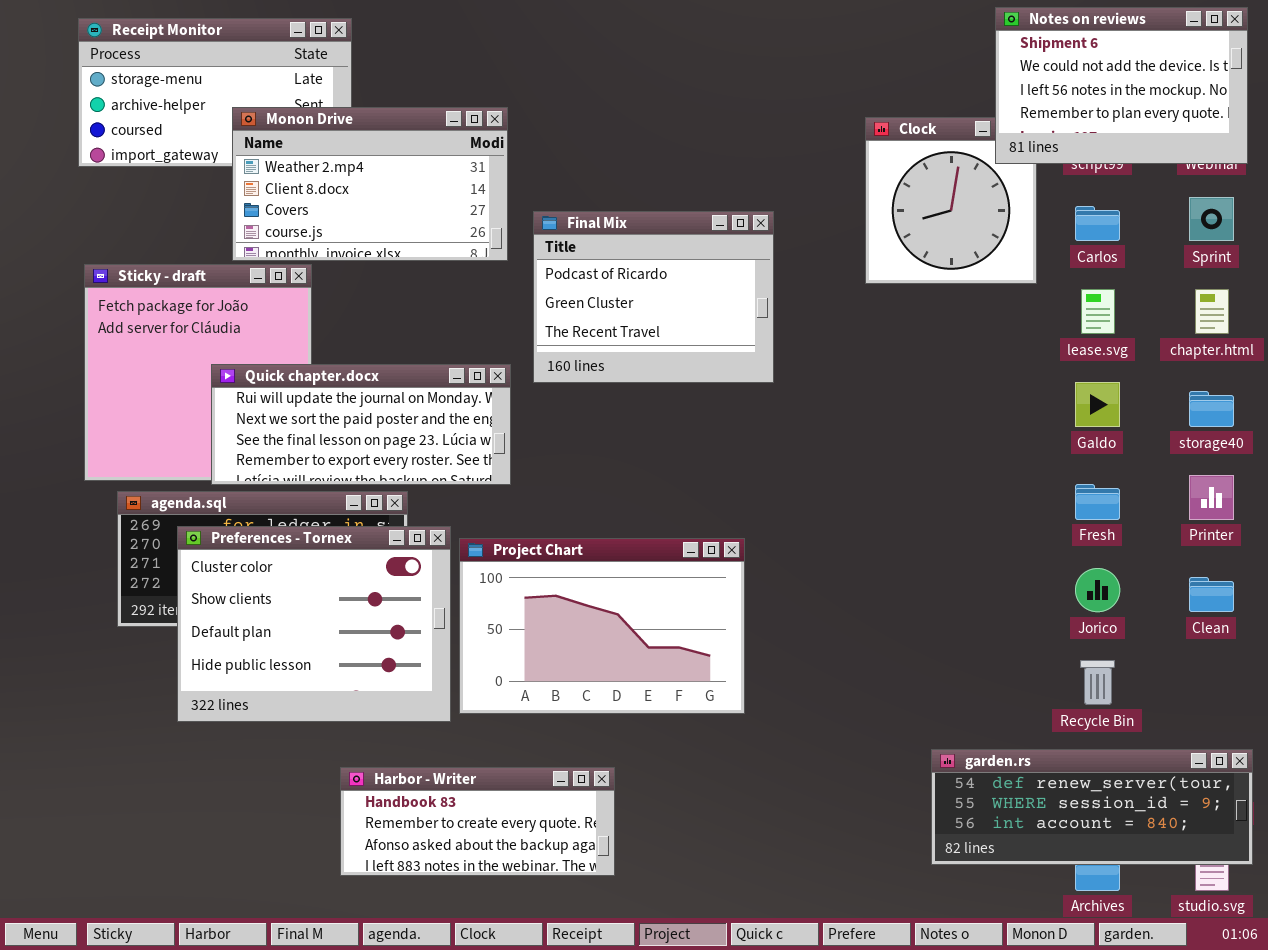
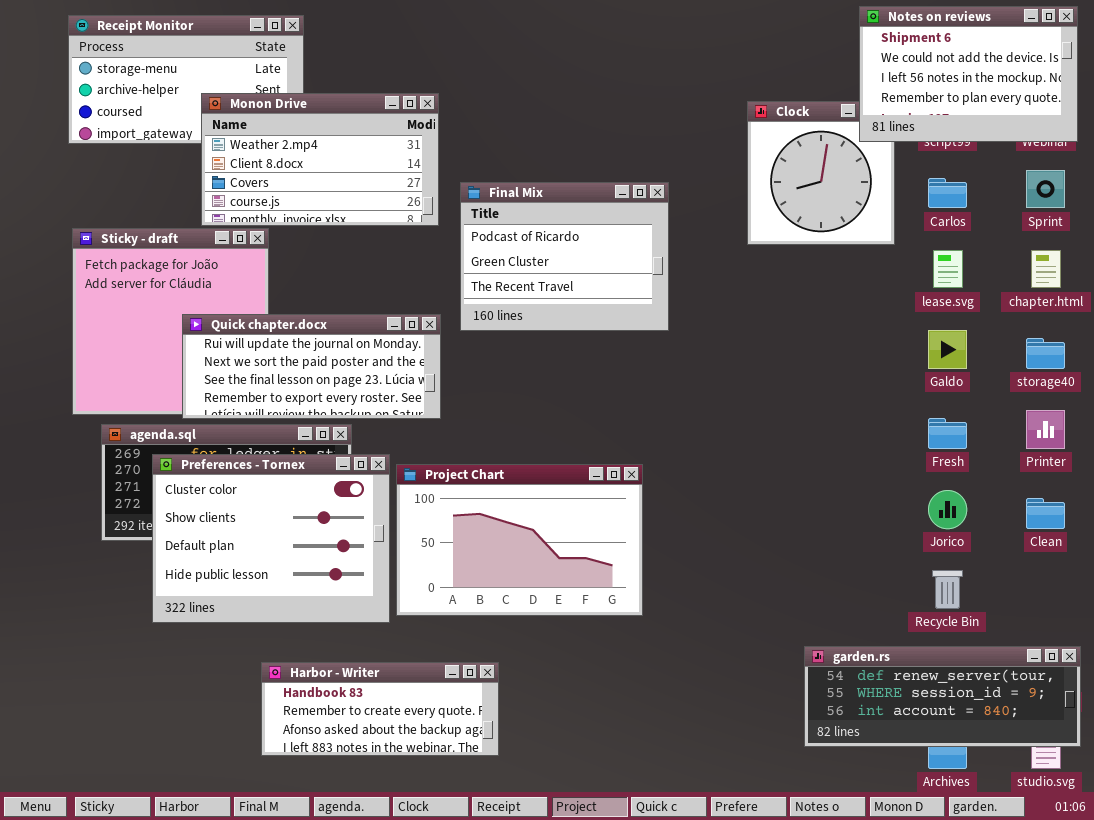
Harbor - Writer: [340,767,615,876] -> [261,662,499,756], moved

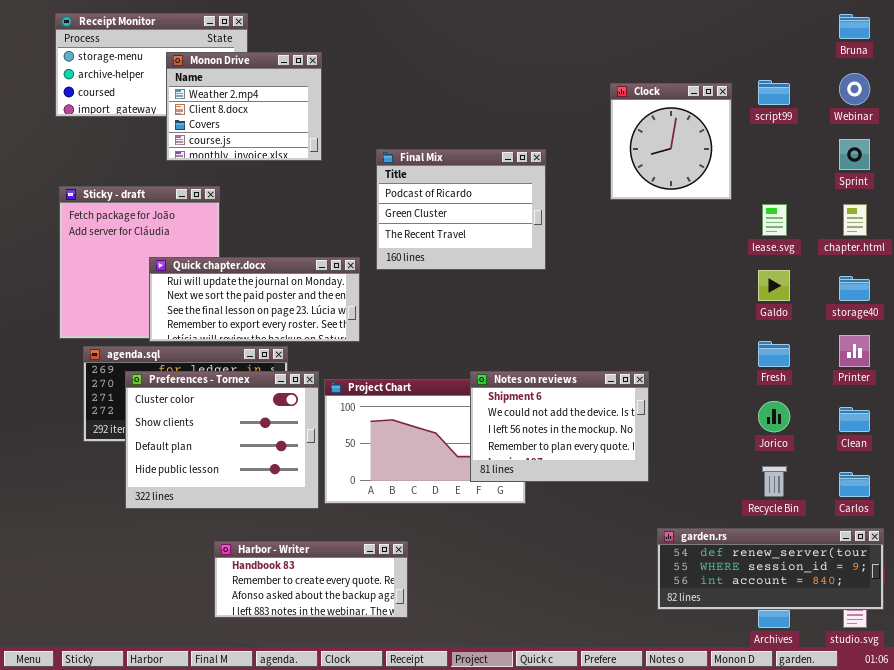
Notes on reviews: [859,6,1078,142] -> [470,371,649,482], moved
Monon Drive: [201,93,439,226] -> [166,52,322,161], moved, resized
Carlos: [928,178,967,208] -> [839,472,870,497], moved

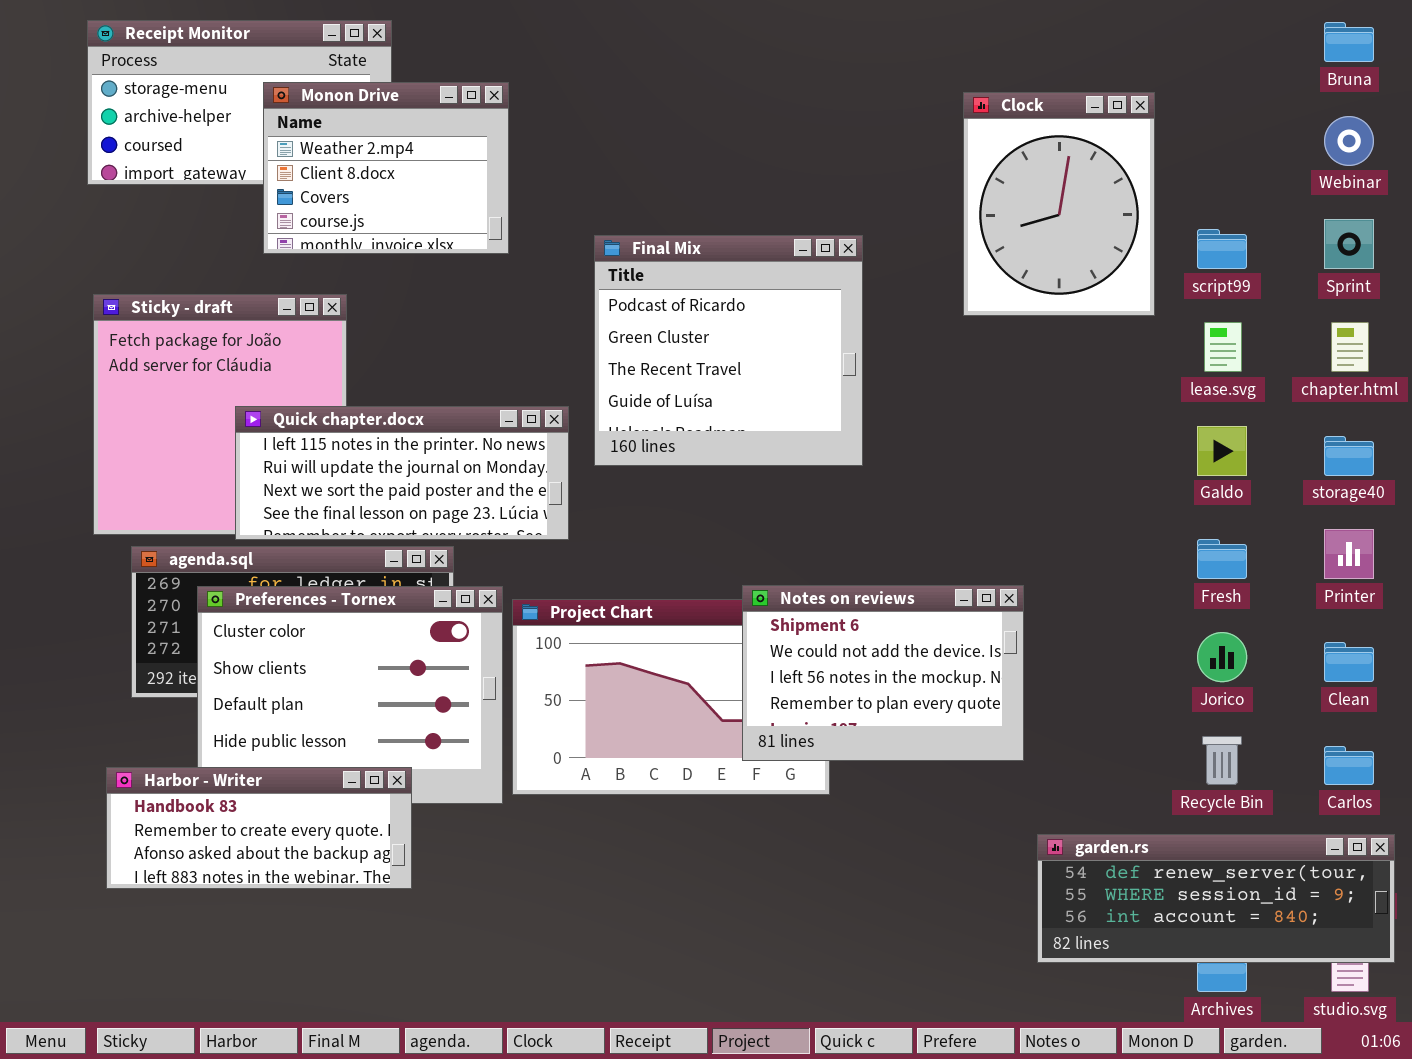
script99: [758,80,790,105] -> [1197,229,1247,269], moved
Clock: [610,83,732,200] -> [963,92,1155,316], resized
Final Mix: [376,149,546,270] -> [594,235,863,466], resized
Quick chapter.docx: [149,257,360,342] -> [235,406,569,540], scrolled up 1 row
Harbor - Writer: [214,541,408,618] -> [106,767,412,889], moved

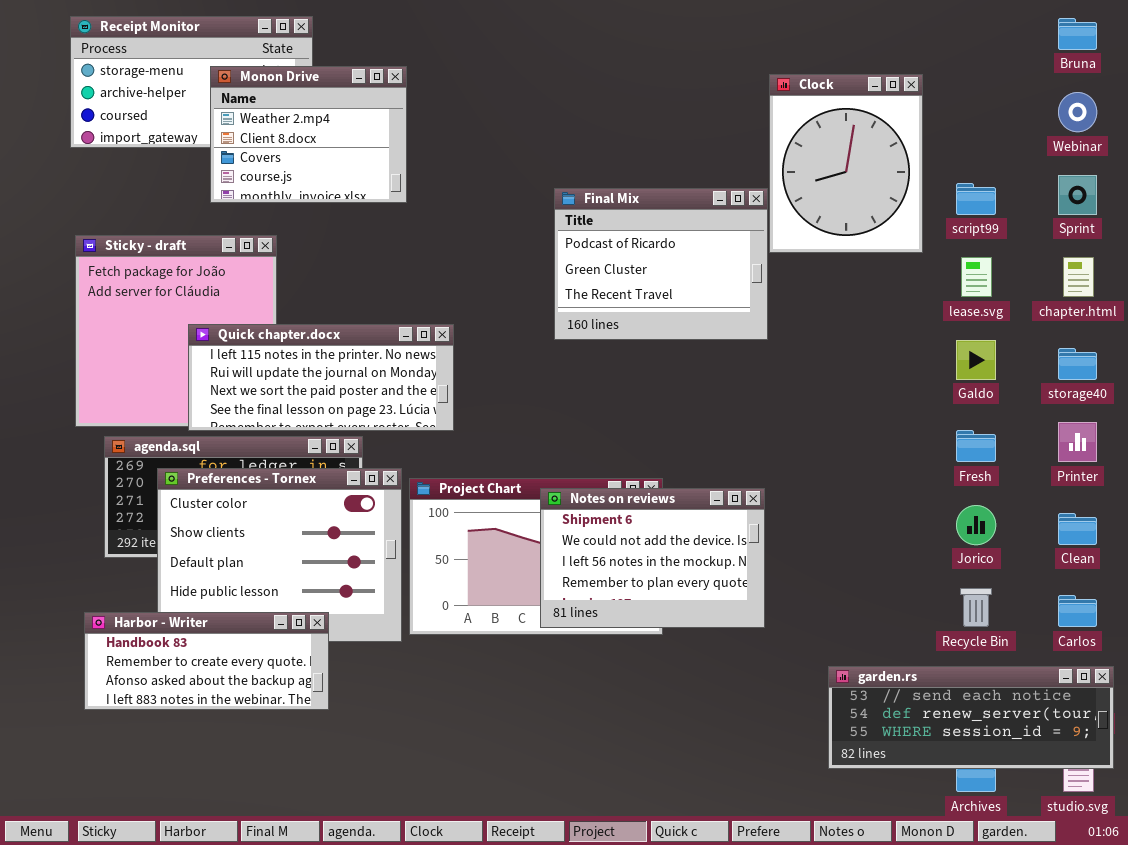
Final Mix: [594,235,863,466] -> [554,188,768,340], moved, resized
Notes on reviews: [742,585,1024,761] -> [540,488,765,628], moved
garden.rs: [1037,834,1395,963] -> [828,666,1114,769], scrolled up 1 row

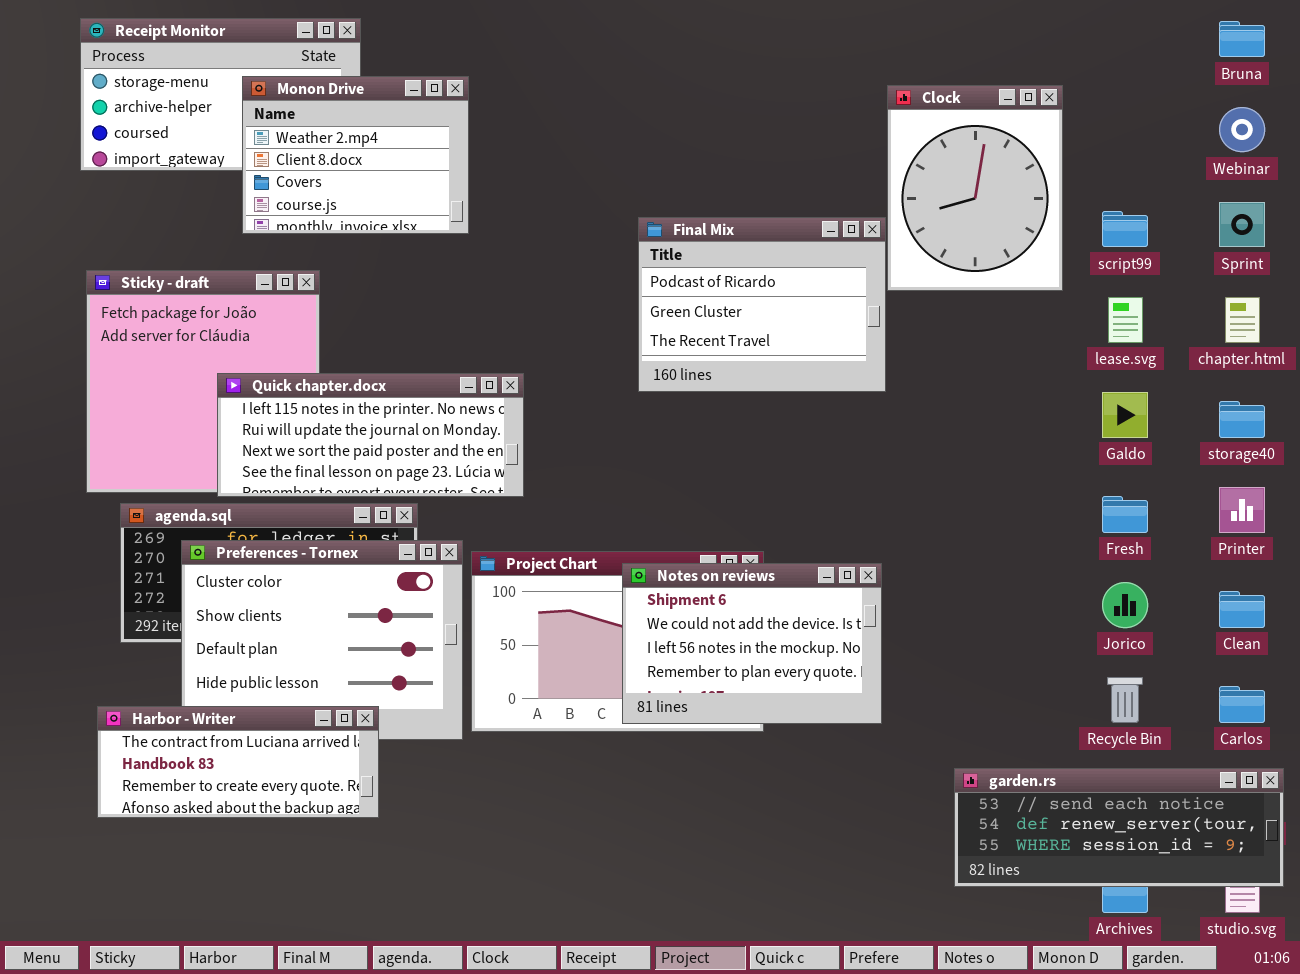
Harbor - Writer: [84,612,329,710] -> [97,706,379,818], scrolled up 1 row

